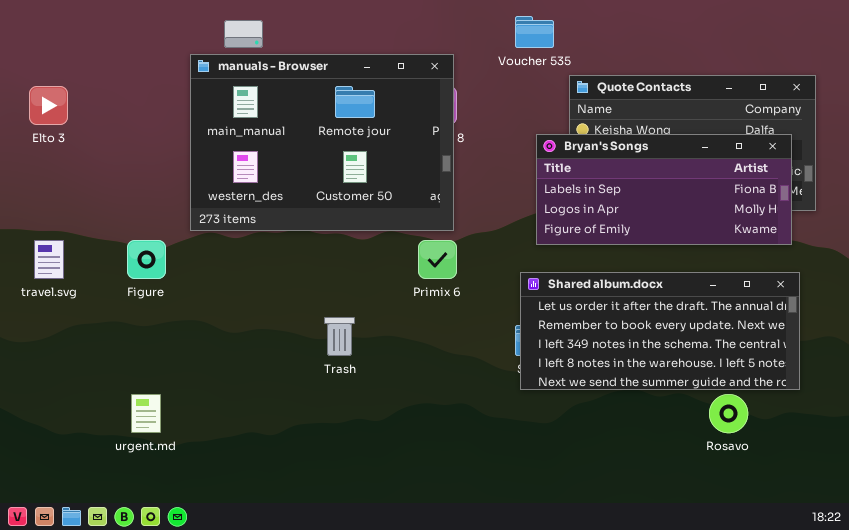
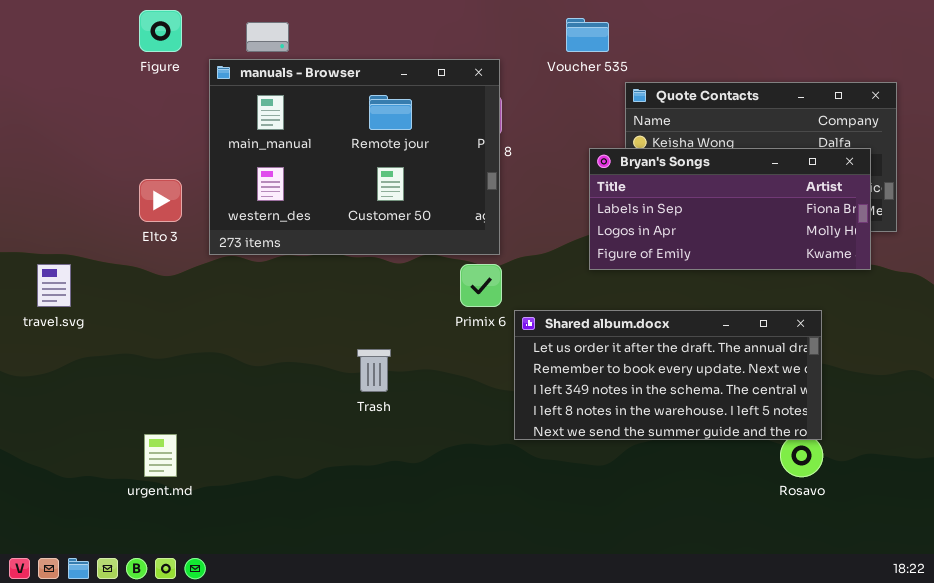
Elto 3: [29,86,68,125] -> [139,179,182,222], moved
Figure: [127,240,166,279] -> [139,10,182,52], moved
Shared album.docx: [520,272,800,390] -> [514,310,822,440], moved

